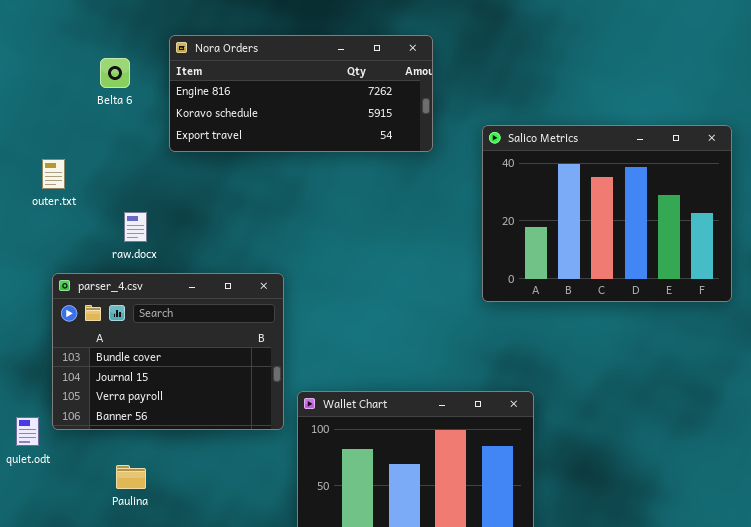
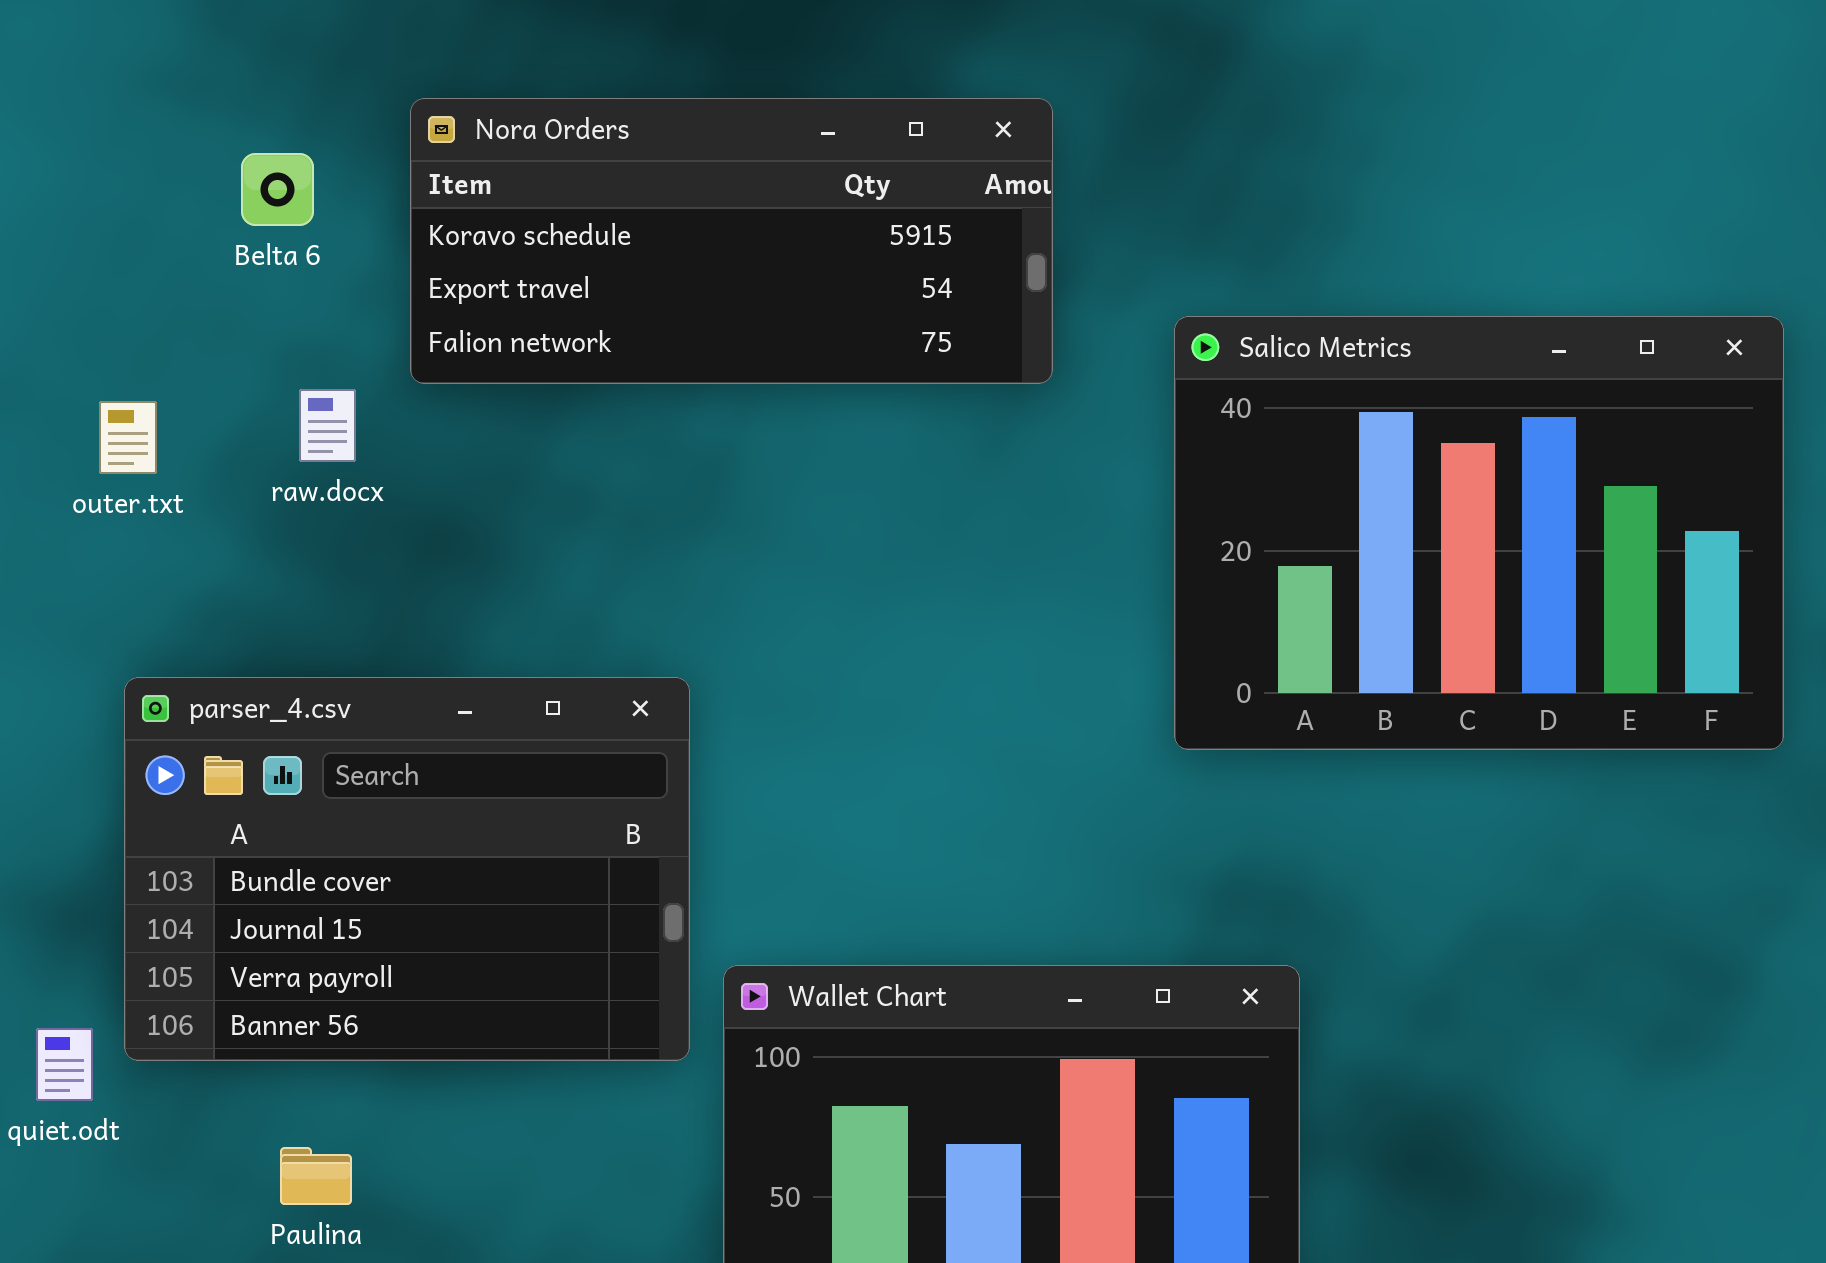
Nora Orders: [169,35,433,152] -> [410,98,1053,384], scrolled down 1 row
raw.docx: [124,212,147,242] -> [299,389,356,462], moved

